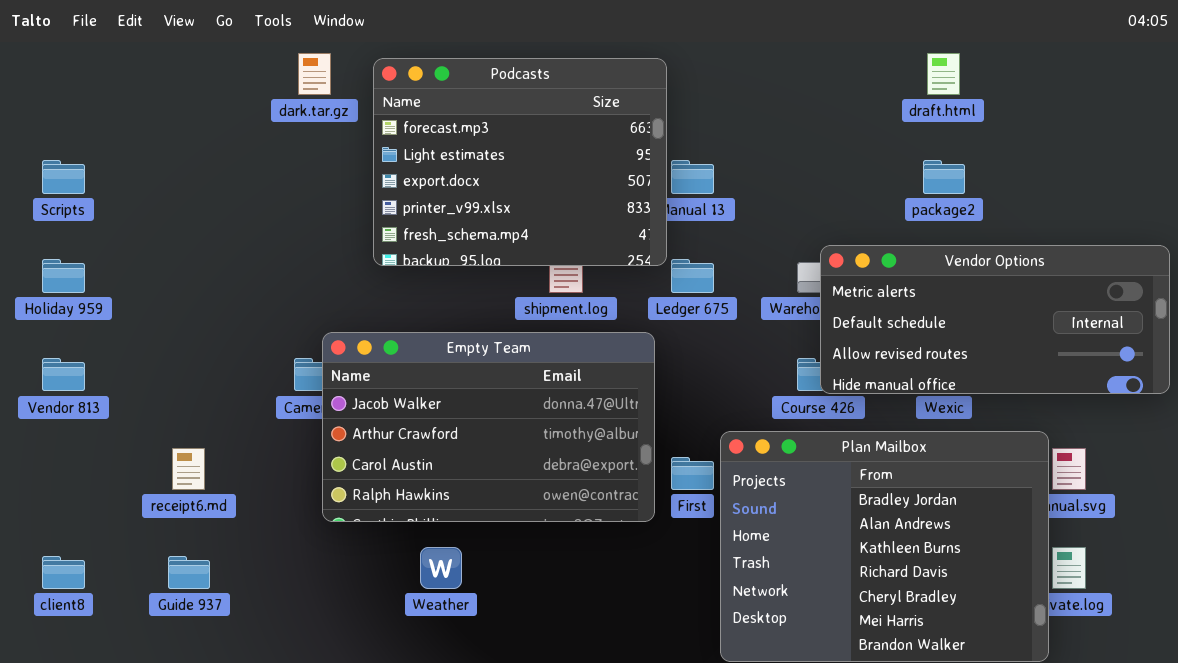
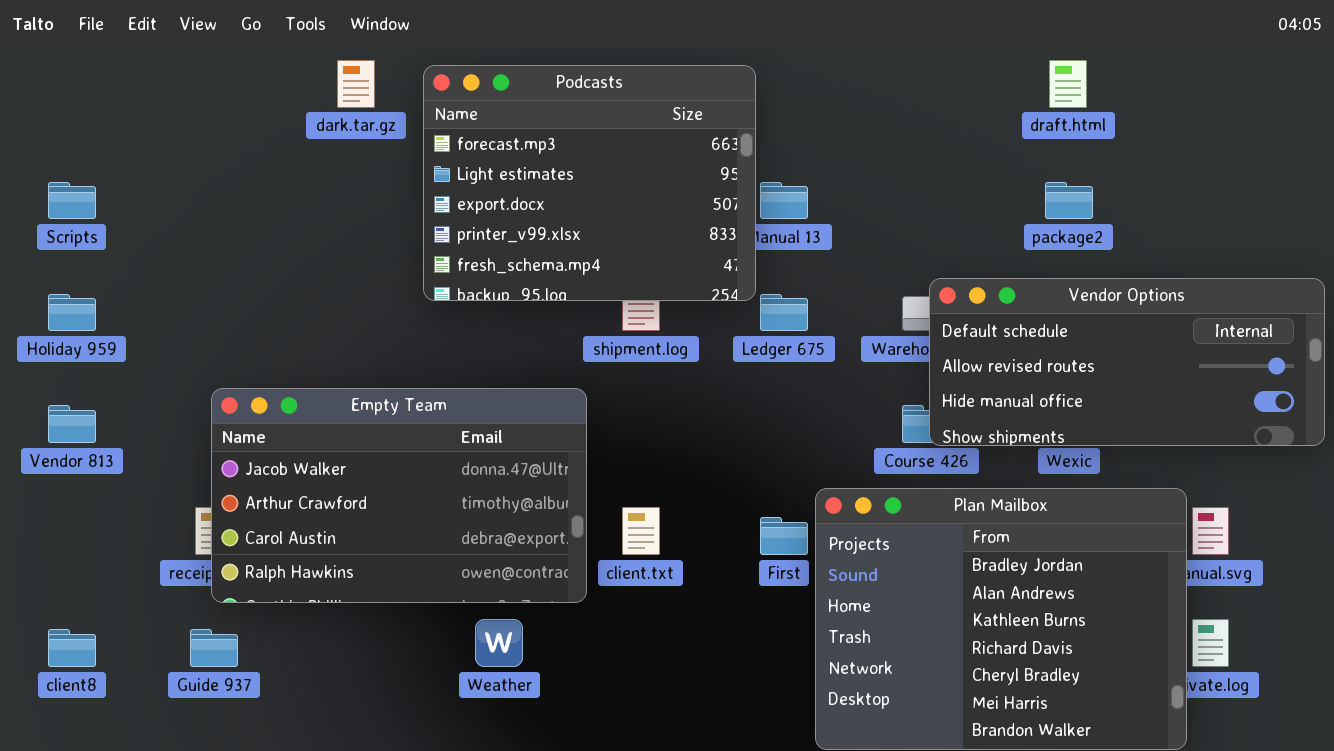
Vendor Options: [820,245,1170,394] -> [929,278,1325,446], scrolled down 1 row
Empty Team: [322,332,655,522] -> [211,388,587,603], moved

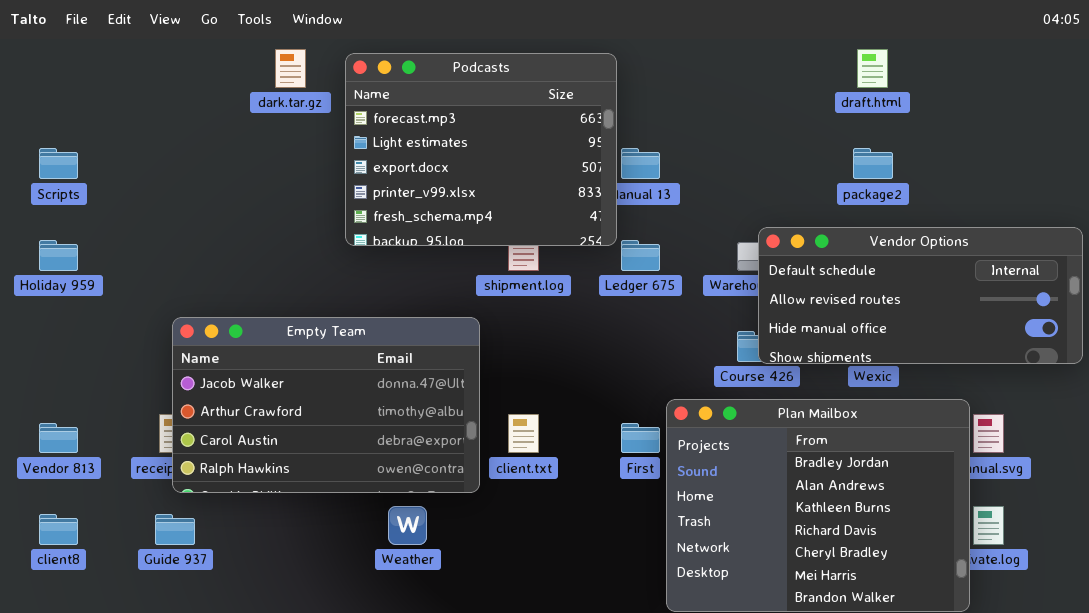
Vendor 813: [48,405,96,443] -> [39,423,78,453], moved

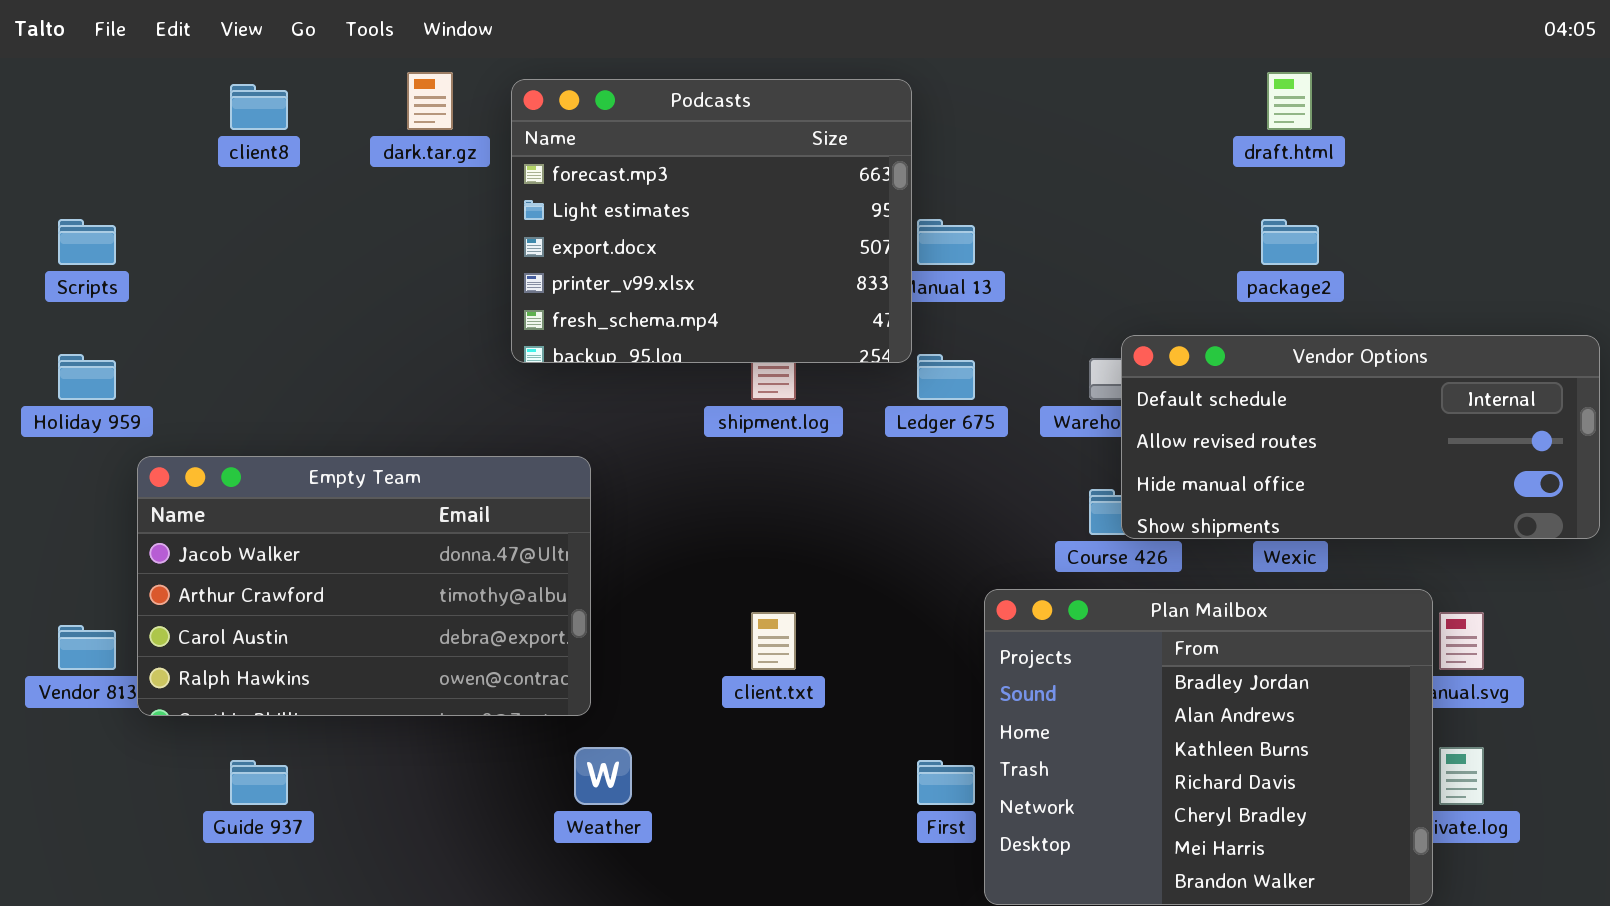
Empty Team: [172,317,480,493] -> [137,456,591,716], moved
First: [621,423,660,453] -> [917,760,975,805], moved
client8: [39,514,78,545] -> [230,84,288,130], moved

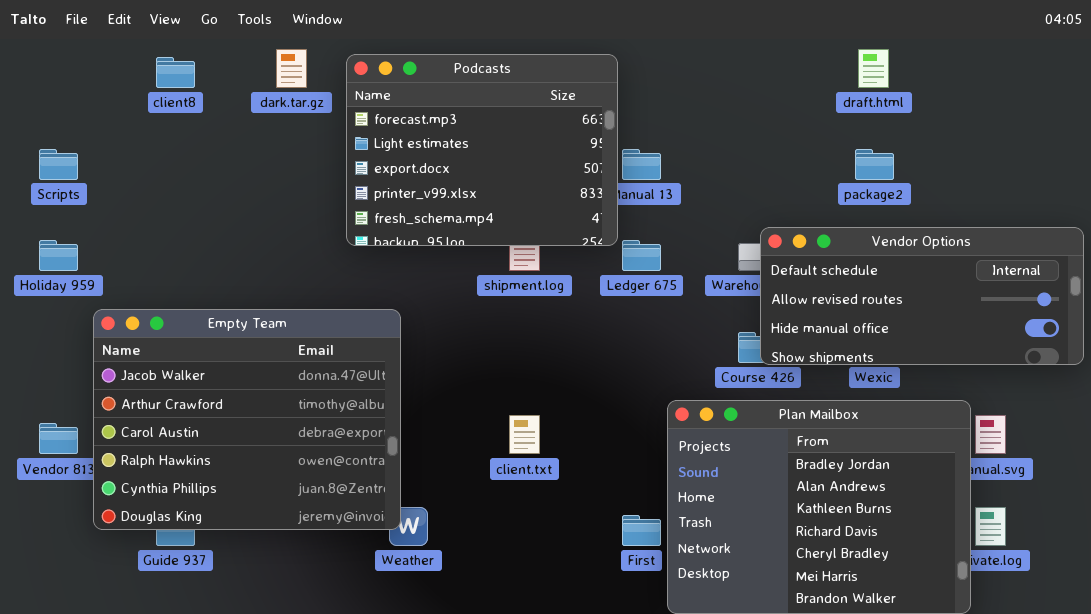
Empty Team: [137,456,591,716] -> [93,309,401,530], resized

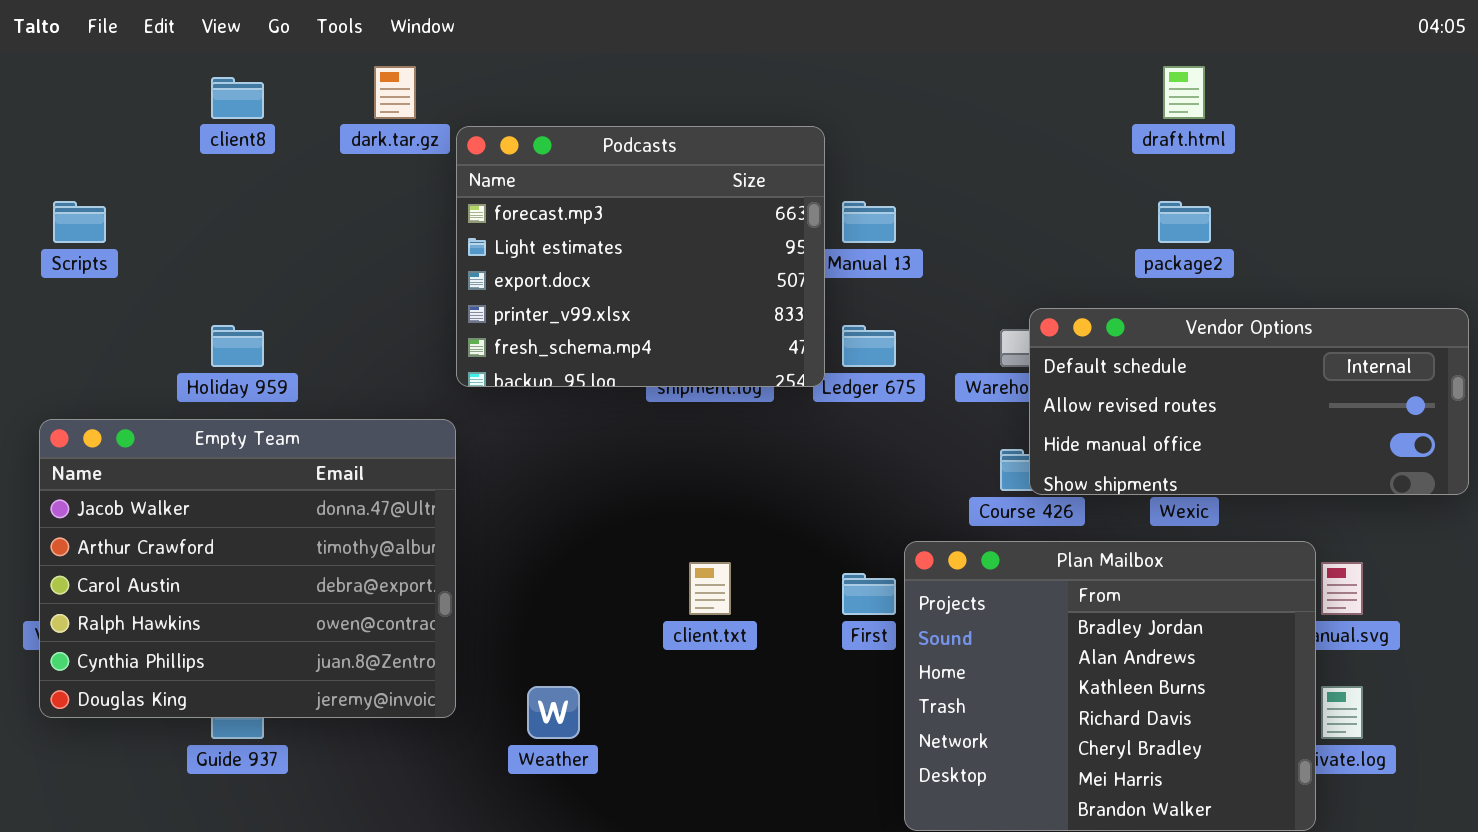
Podcasts: [346,54,618,246] -> [456,126,825,387], moved
Holiday 959: [39,240,78,271] -> [211,325,264,367], moved
Empty Team: [93,309,401,530] -> [39,419,456,718], moved
First: [622,515,661,546] -> [842,573,896,615], moved

